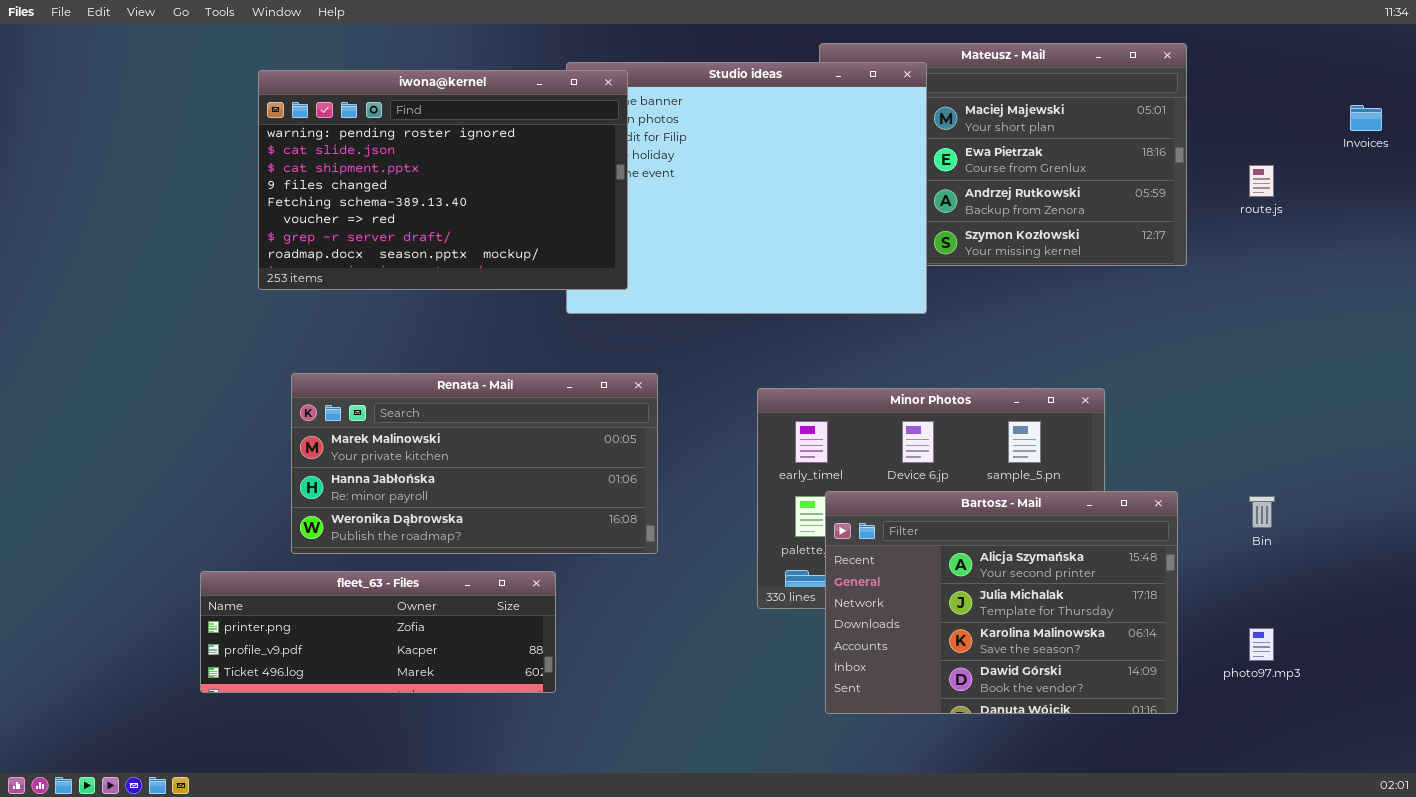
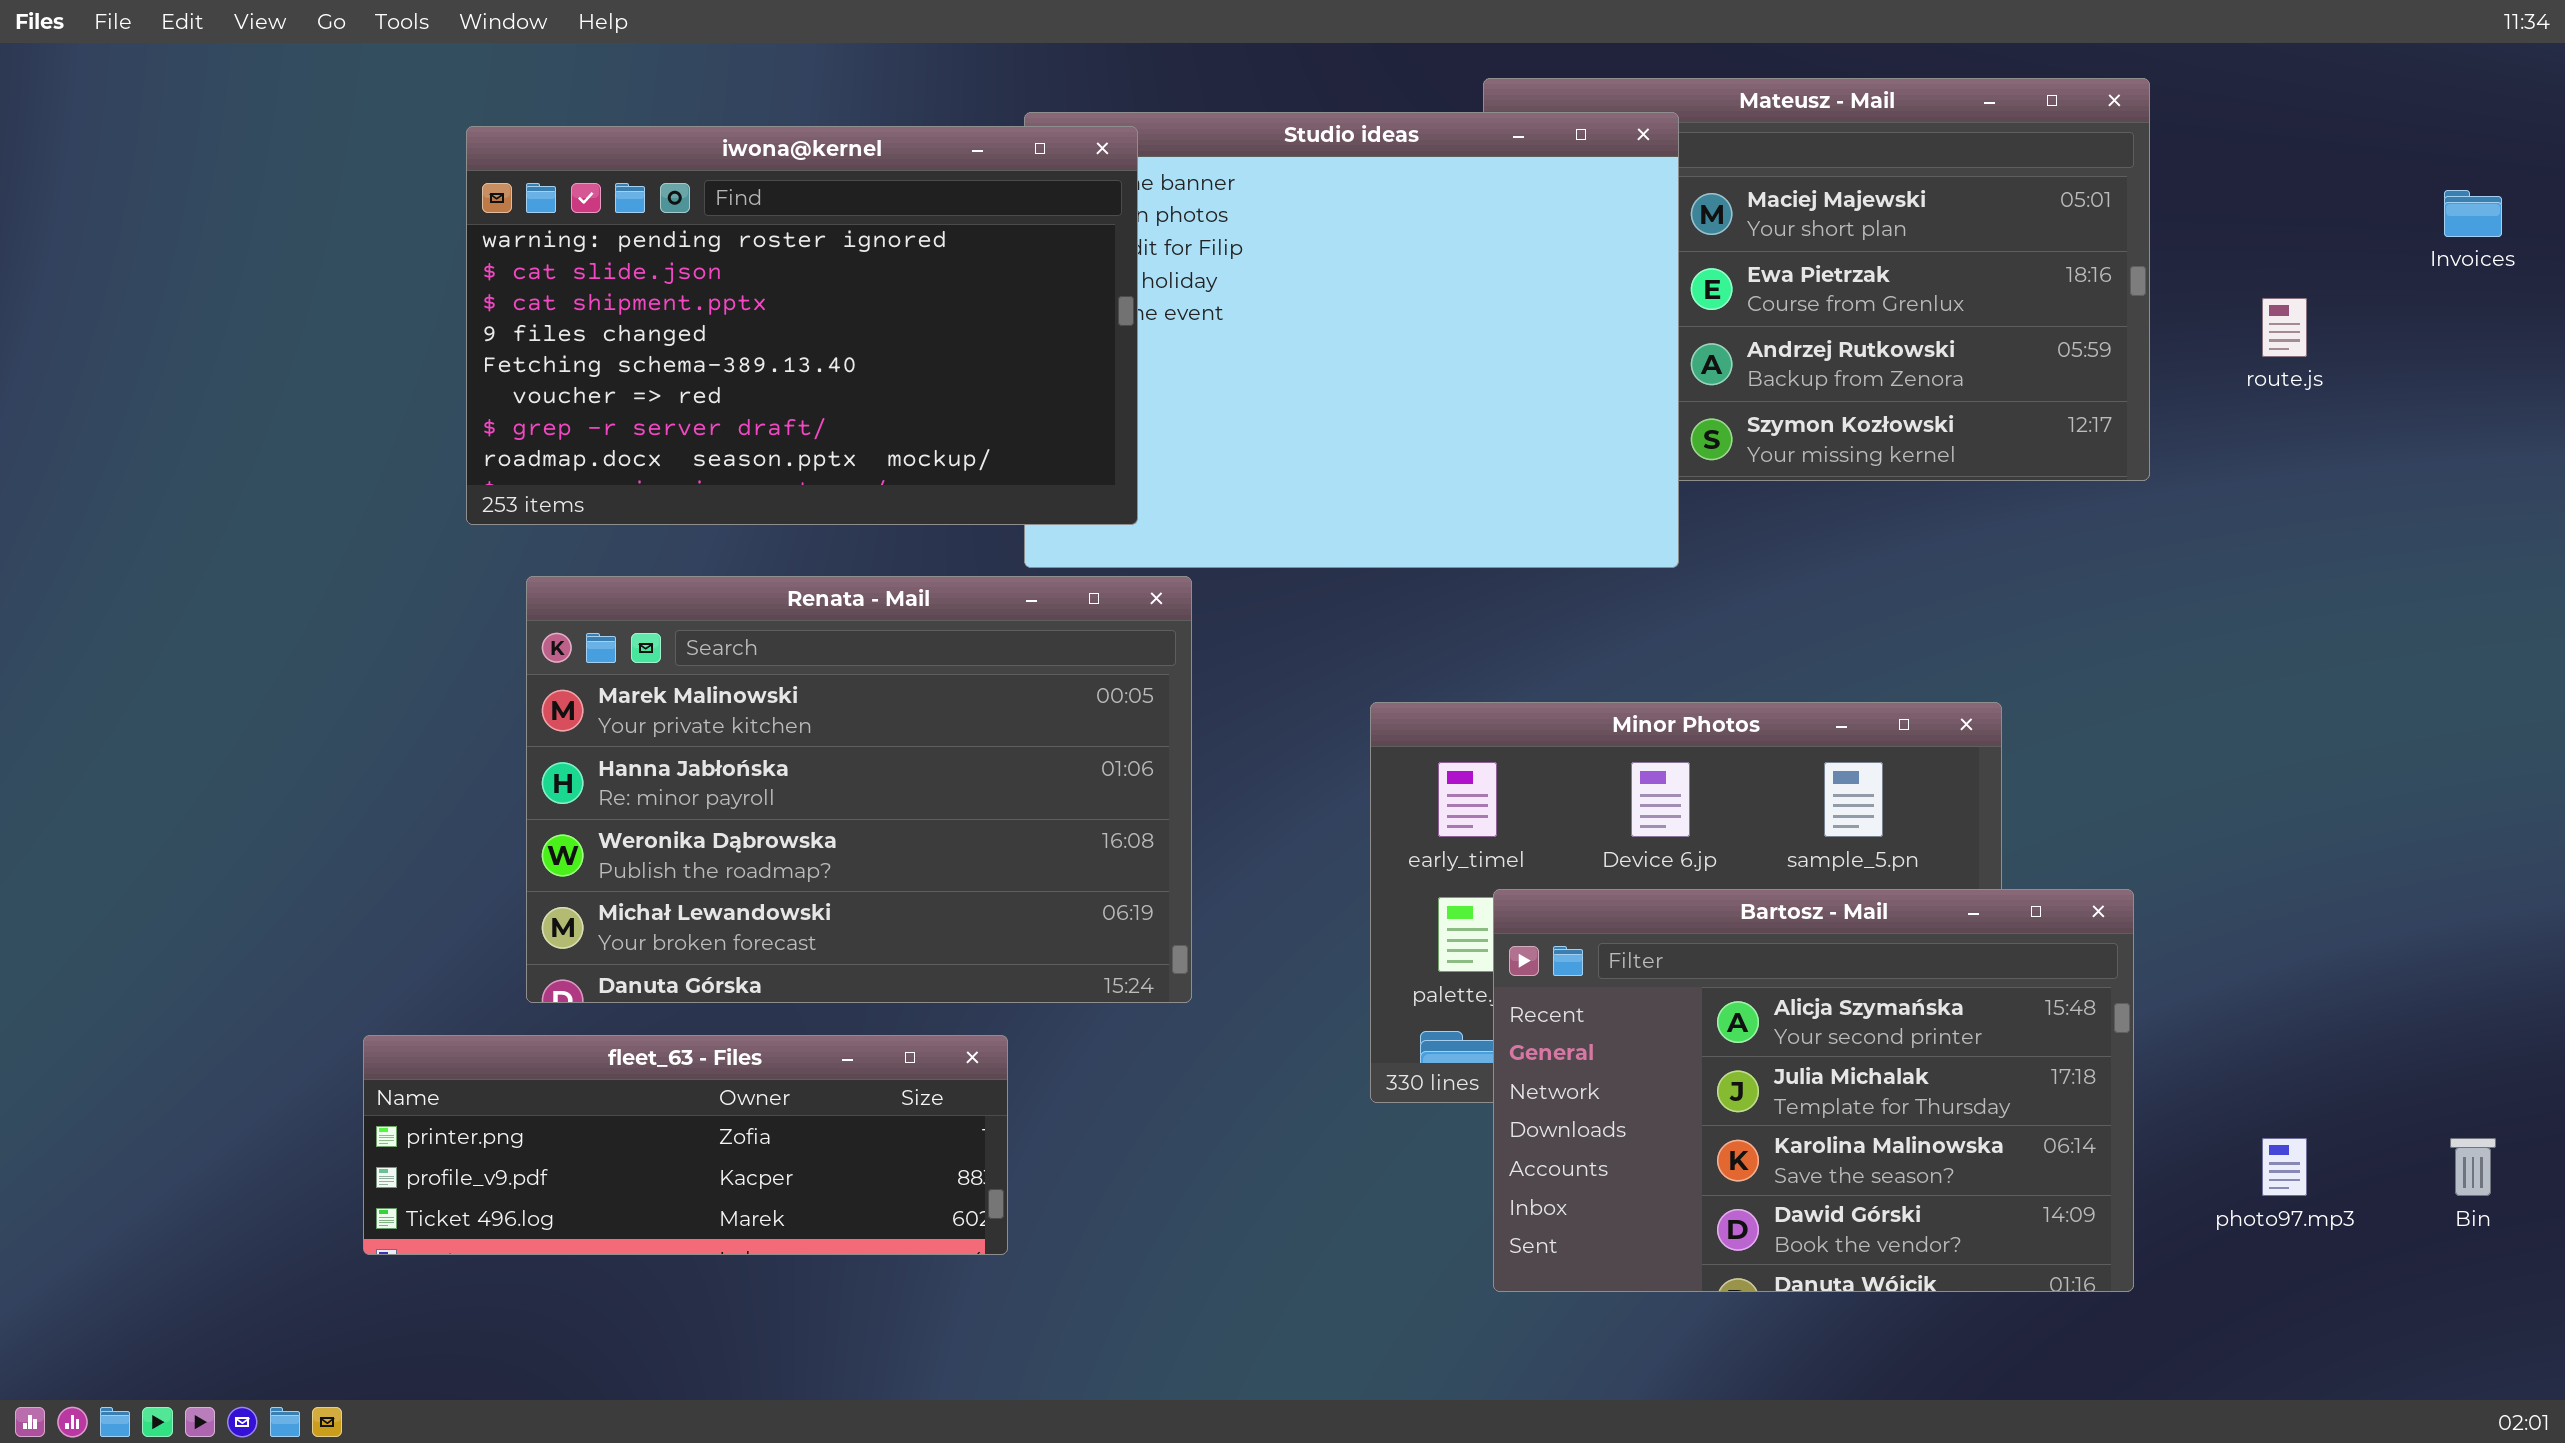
Renata - Mail: [291,373,658,554] -> [526,576,1192,1003], resized
Bin: [1249,496,1275,528] -> [2450,1138,2496,1196], moved

